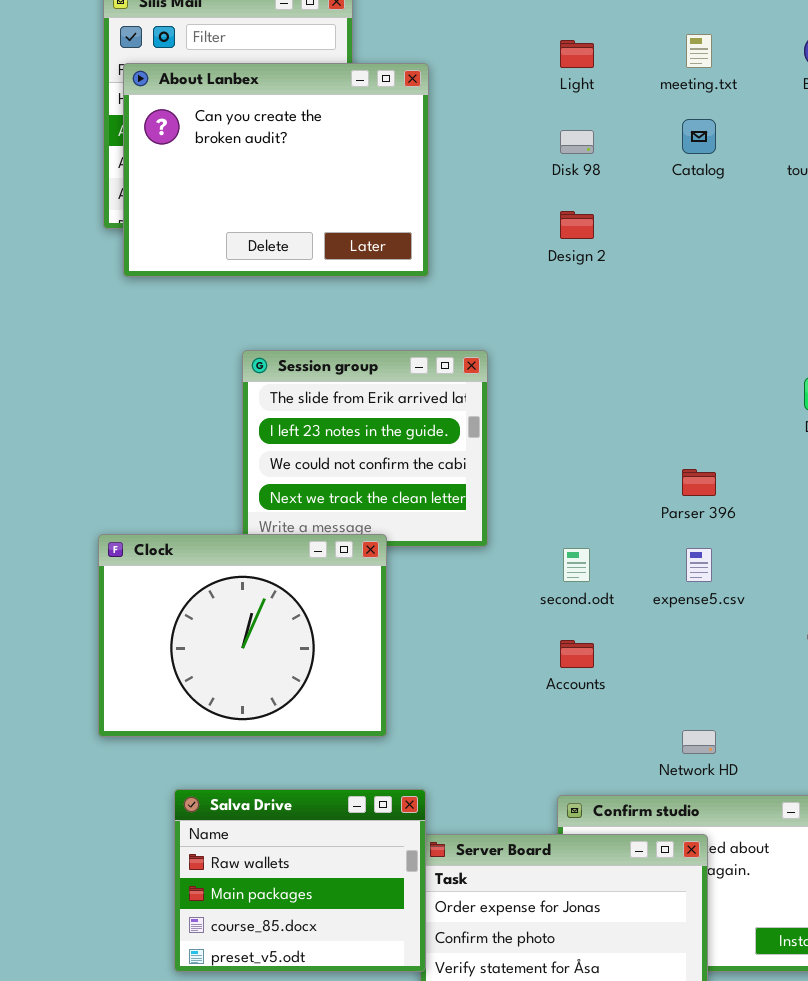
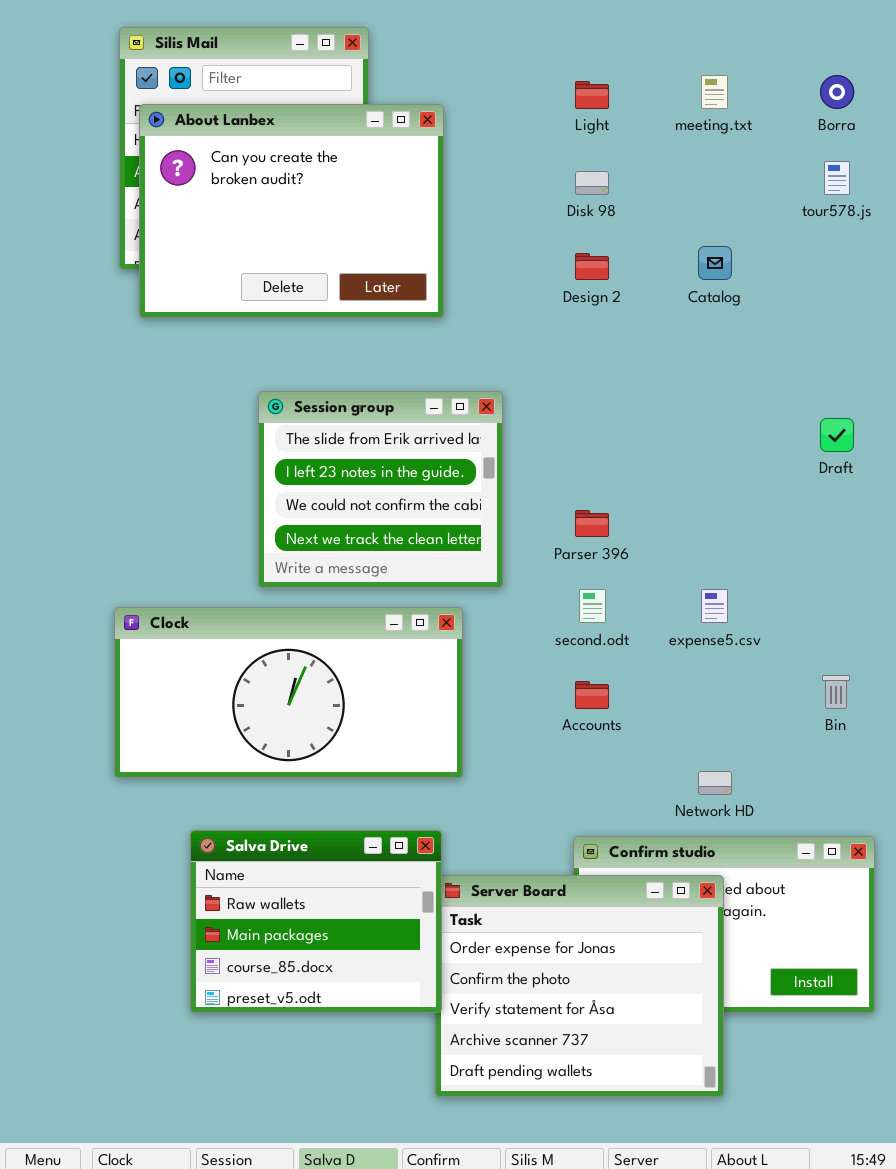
Catalog: [682,119,716,154] -> [698,246,732,280], moved
Parser 396: [682,469,716,496] -> [575,510,609,537], moved
Clock: [98,534,387,737] -> [114,607,463,778], resized

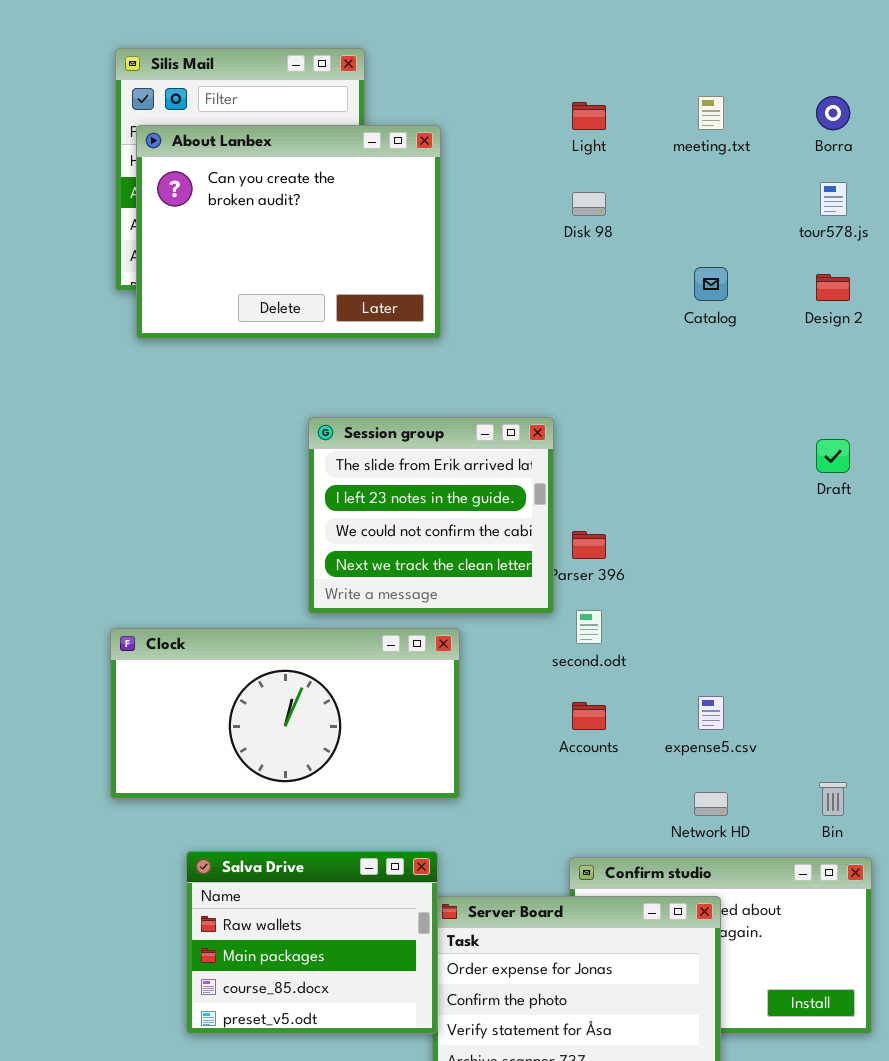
Design 2: [575,253,609,280] -> [816,274,850,301], moved
Session group: [258,391,503,588] -> [308,417,554,614], moved
expense5.csv: [701,589,728,623] -> [698,696,724,730], moved
Bin: [822,675,850,709] -> [819,782,847,816], moved

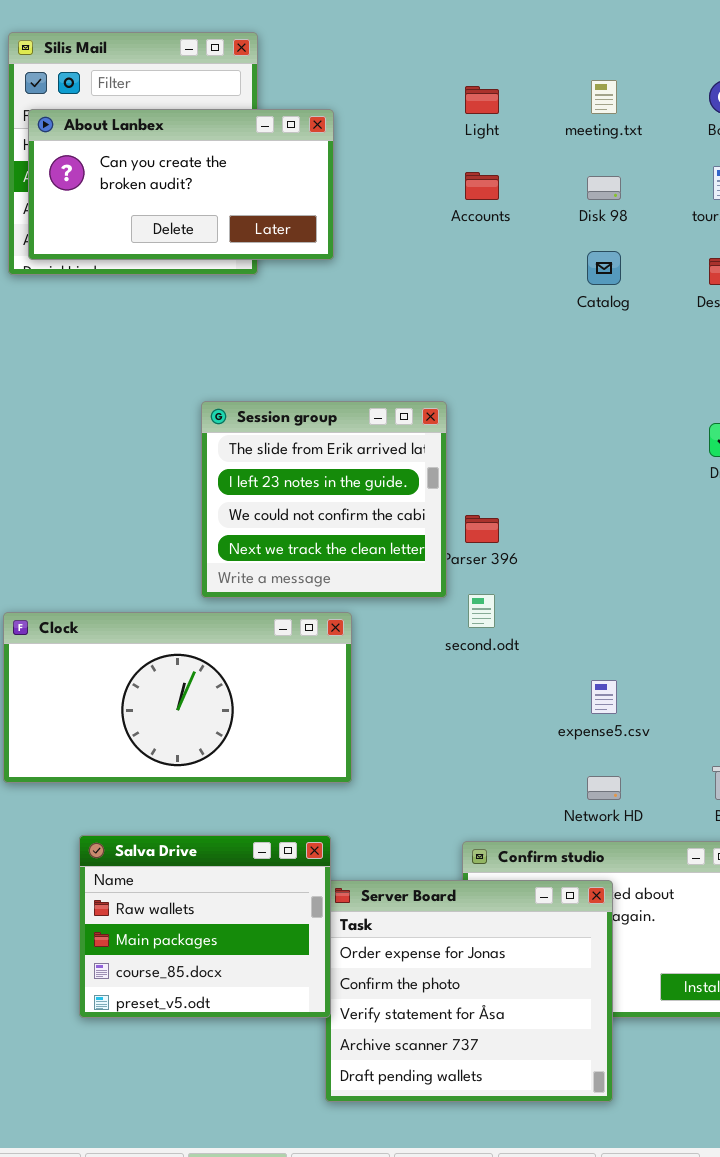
About Lanbex: [136,125,441,339] -> [28,109,334,260], resized
Disk 98: [572,192,606,216] -> [587,176,621,200], moved
Accounts: [572,702,606,730] -> [465,172,499,200], moved

